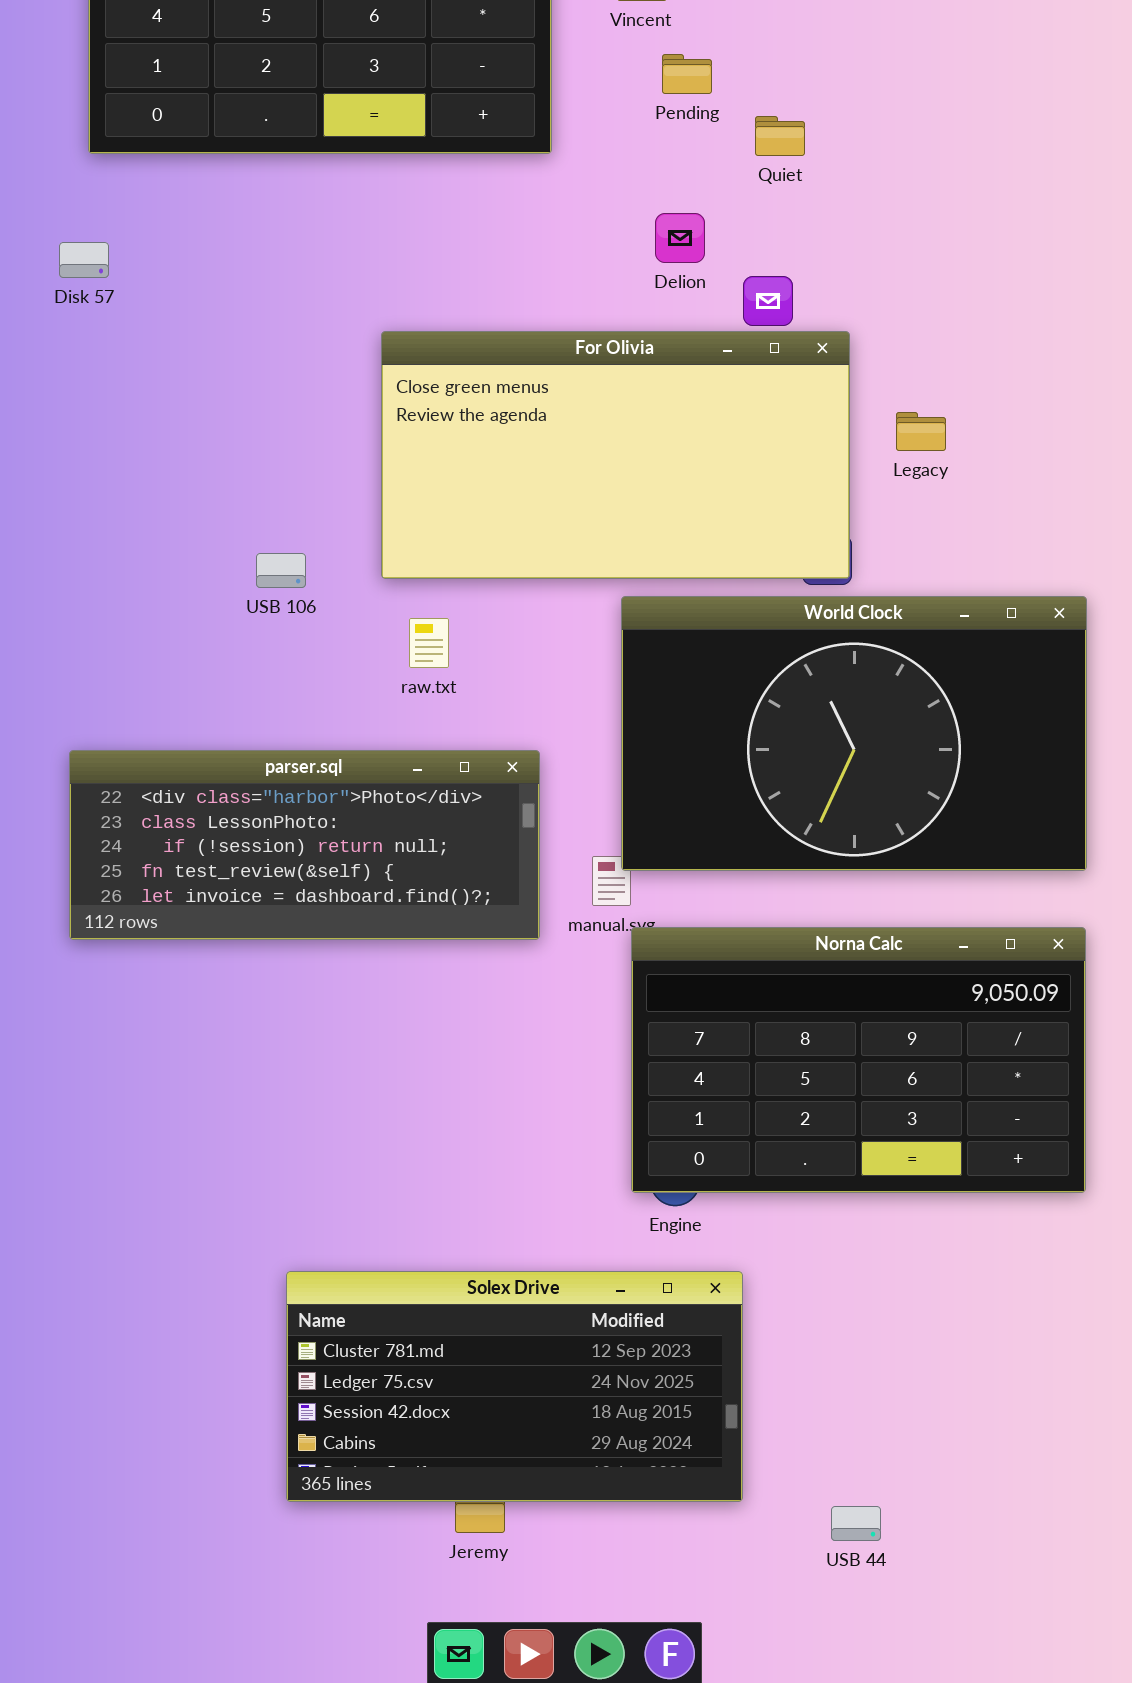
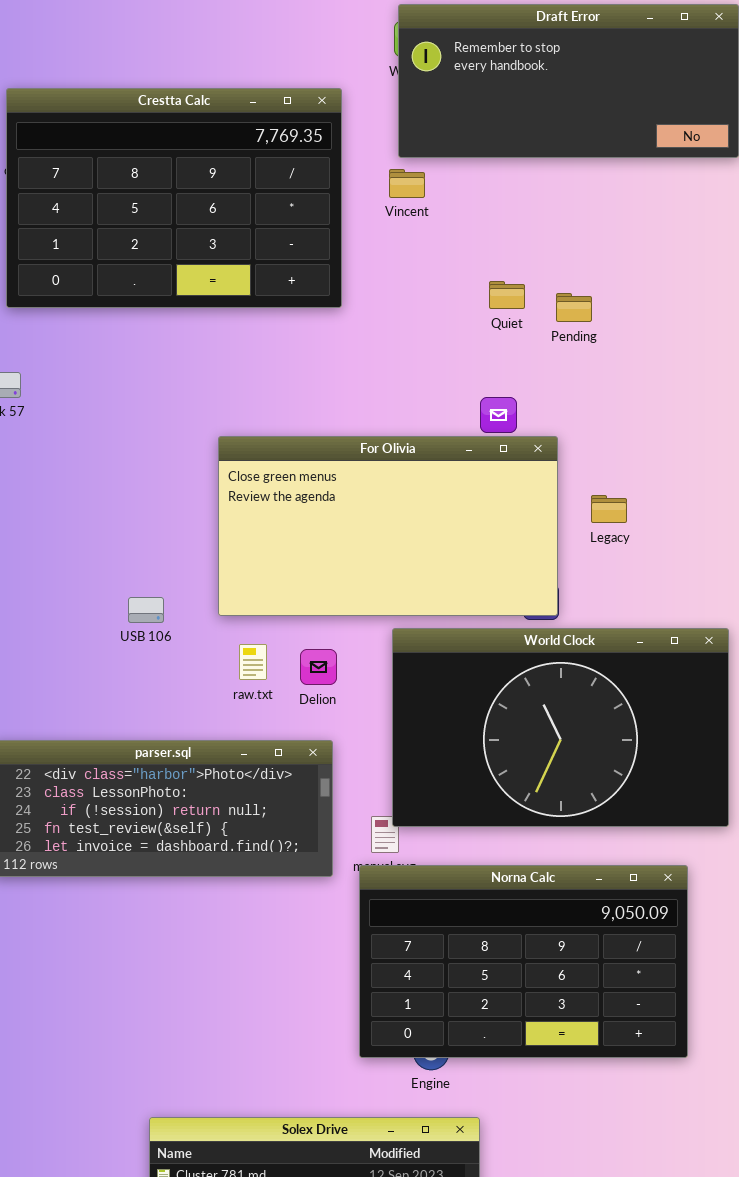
Pending: [662,54,712,94] -> [556,293,592,322], moved
Delion: [655,213,705,263] -> [300,649,337,685], moved
Norna Calc: [631,927,1086,1193] -> [359,865,688,1058], moved

